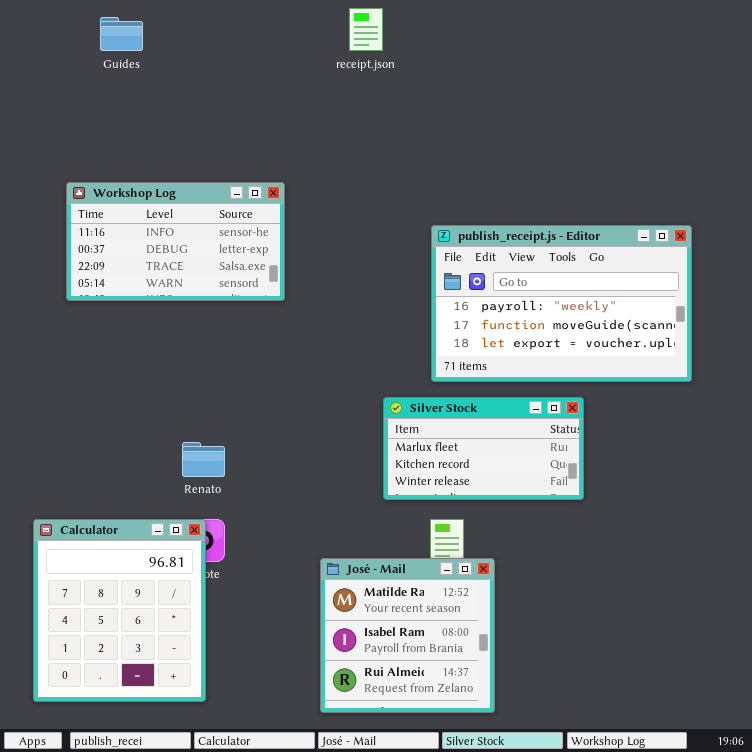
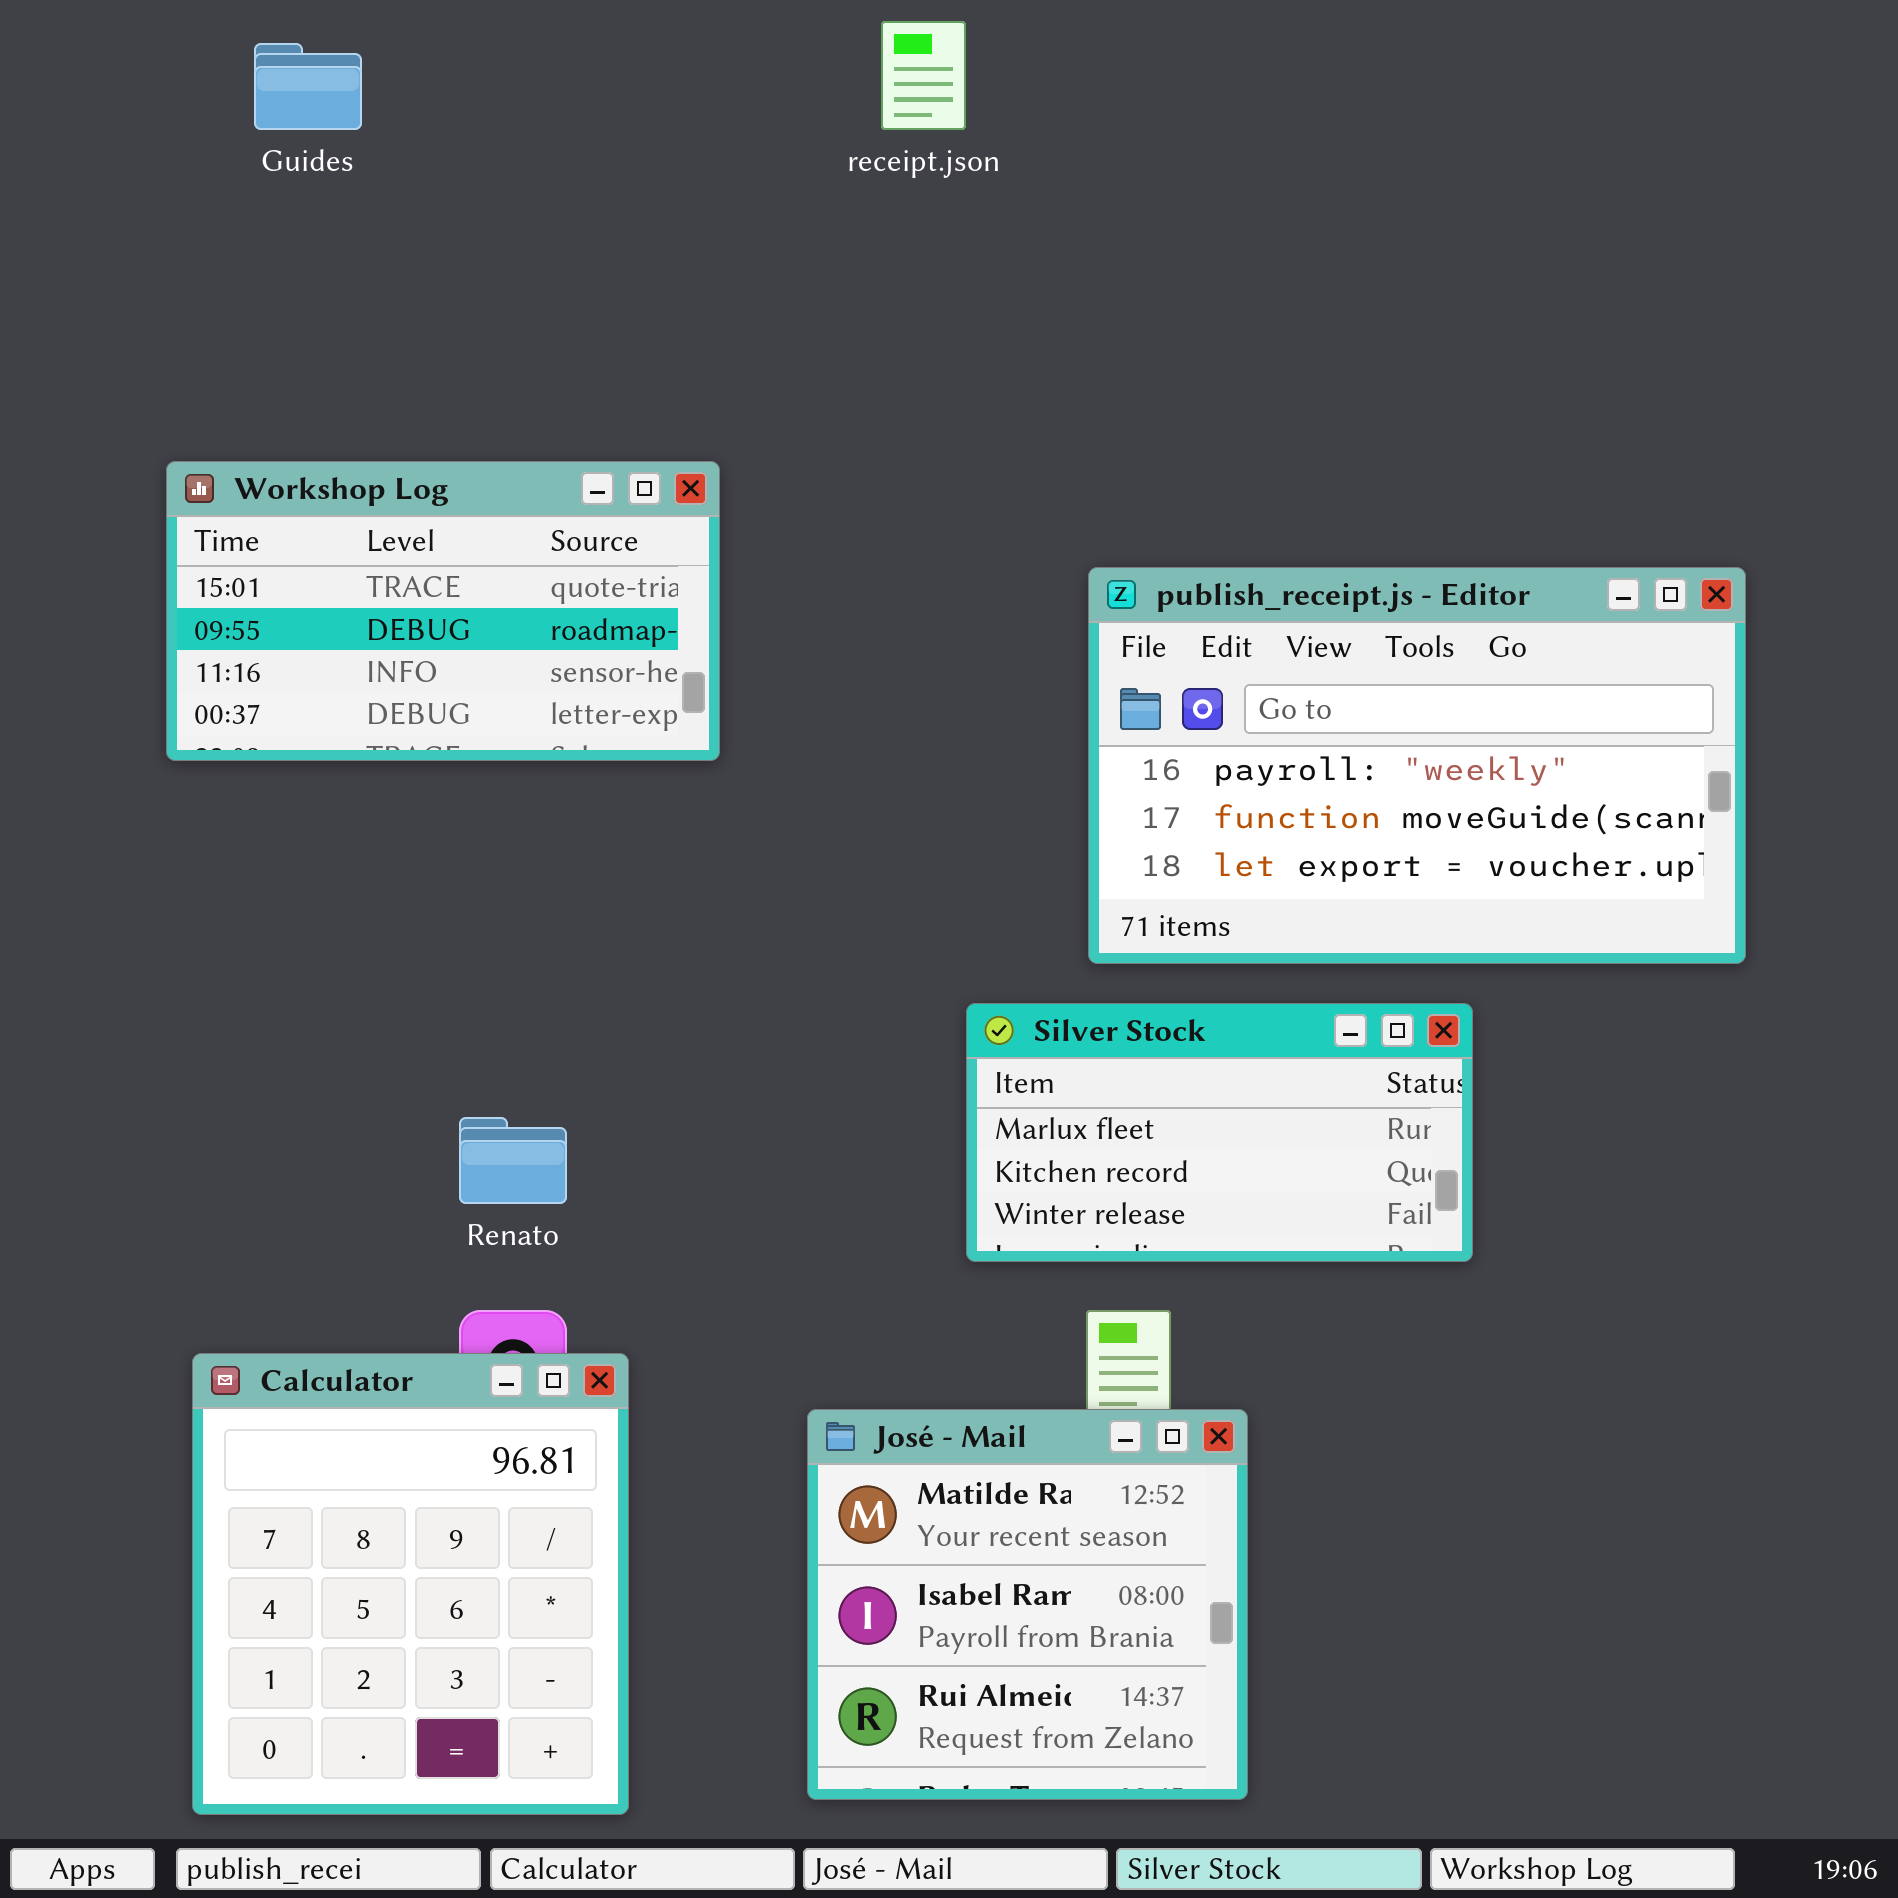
Workshop Log: [66,182,285,301] -> [166,461,720,761], scrolled up 2 rows
Calculator: [33,519,206,702] -> [192,1353,629,1815], moved

